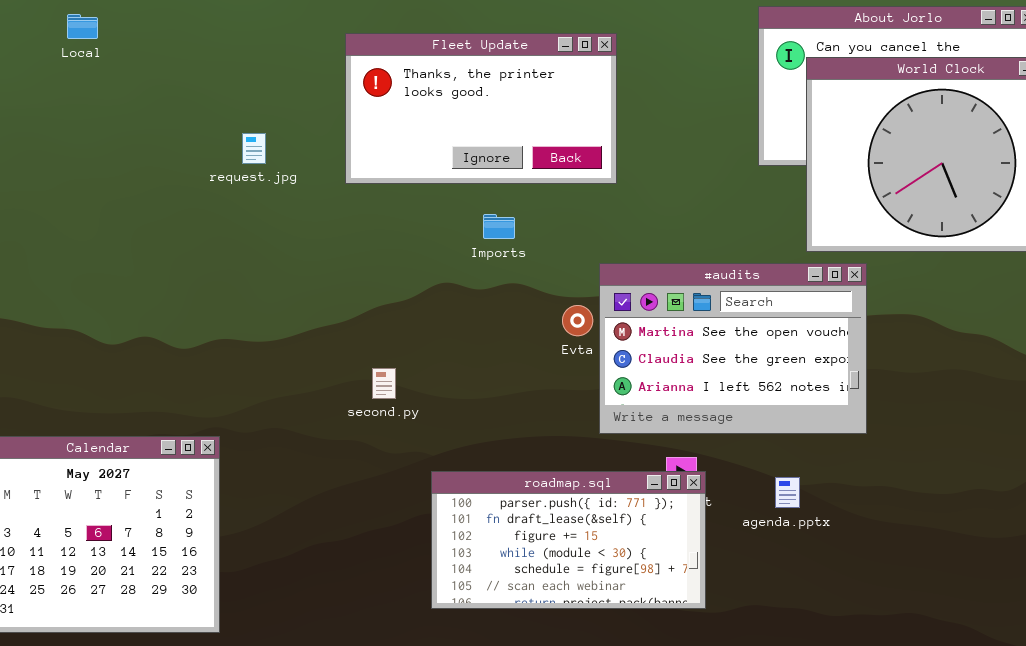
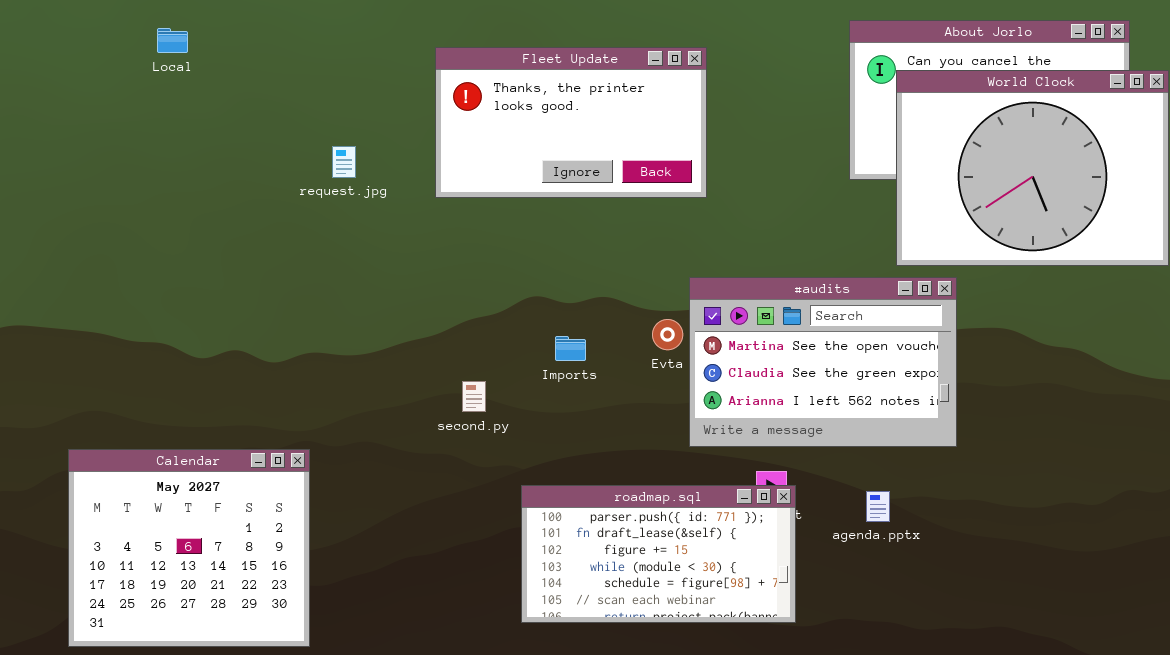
Imports: [483,214,515,239] -> [555,336,586,361], moved

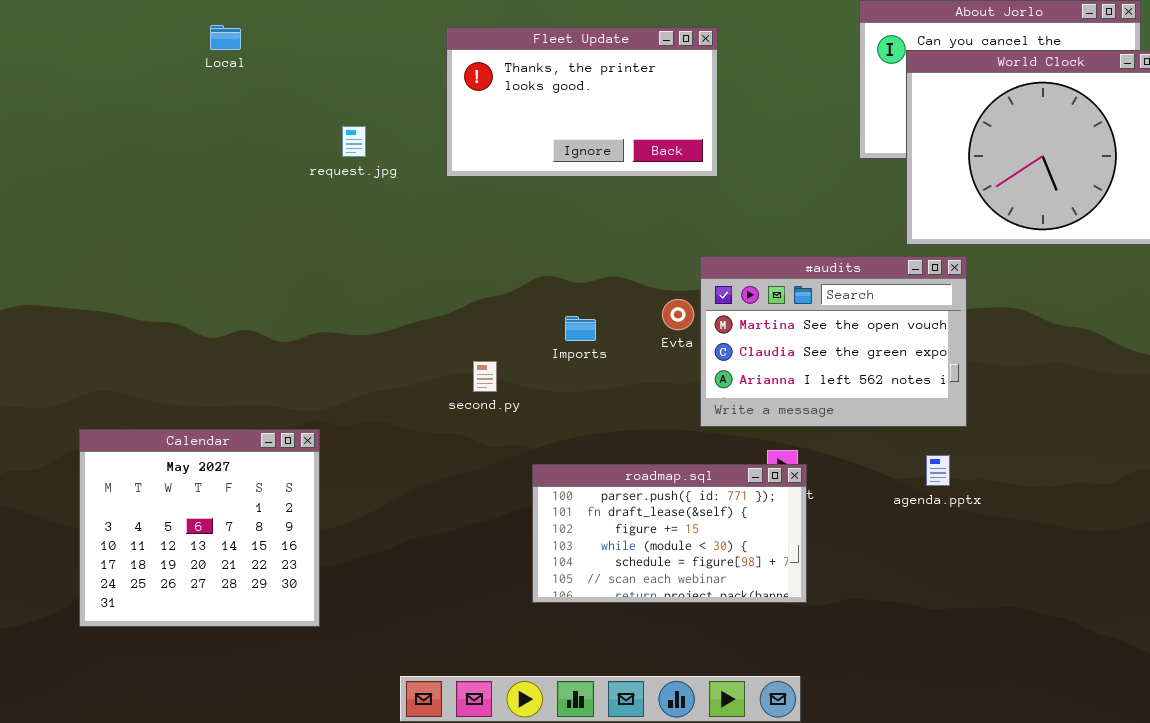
Local: [157,28,188,53] -> [210,25,241,50], moved
agenda.pptx: [866,491,890,522] -> [926,455,950,486], moved

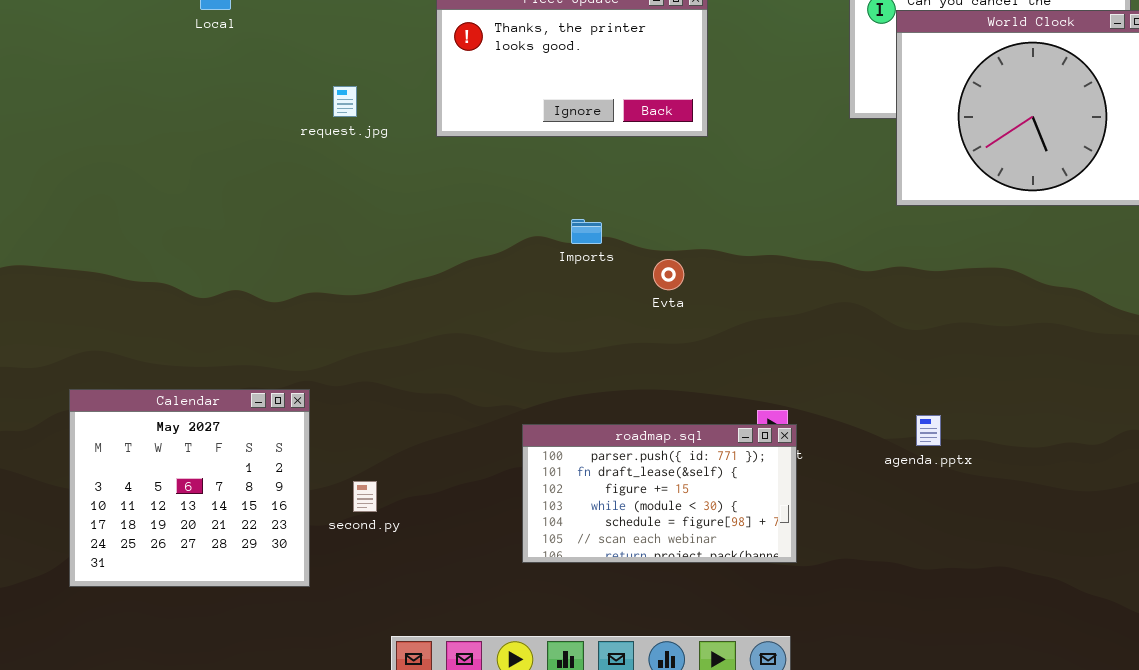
#audits: [700,256,967,427] -> none, closed
Imports: [565,316,596,341] -> [571,219,602,244], moved
second.py: [473,361,497,392] -> [353,481,377,512], moved

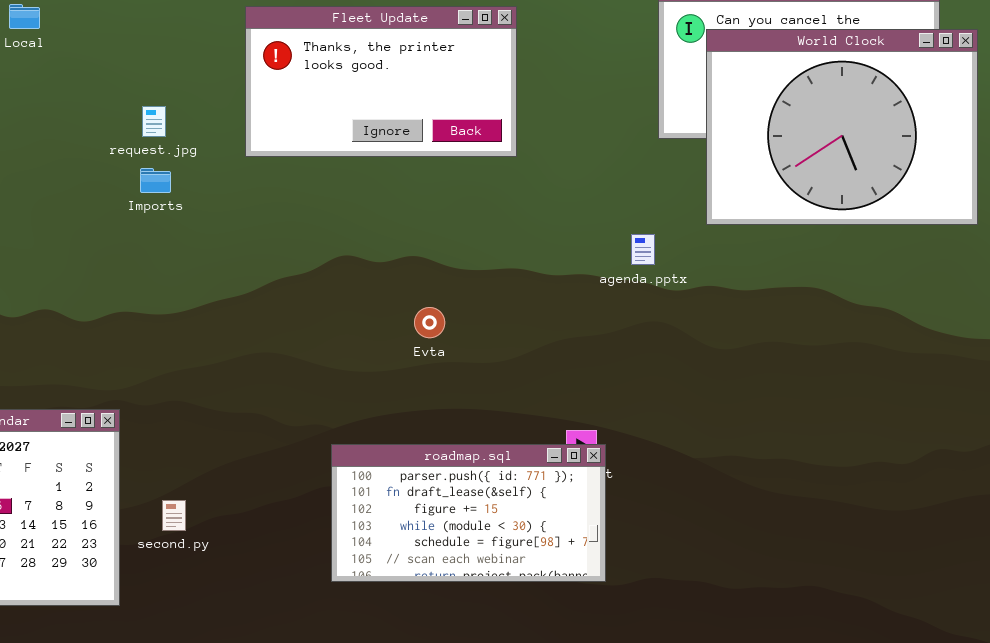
Imports: [571,219,602,244] -> [140,168,171,193], moved
Evta: [653,259,684,290] -> [414,307,445,338], moved
agenda.pptx: [916,415,941,446] -> [631,234,655,265], moved

